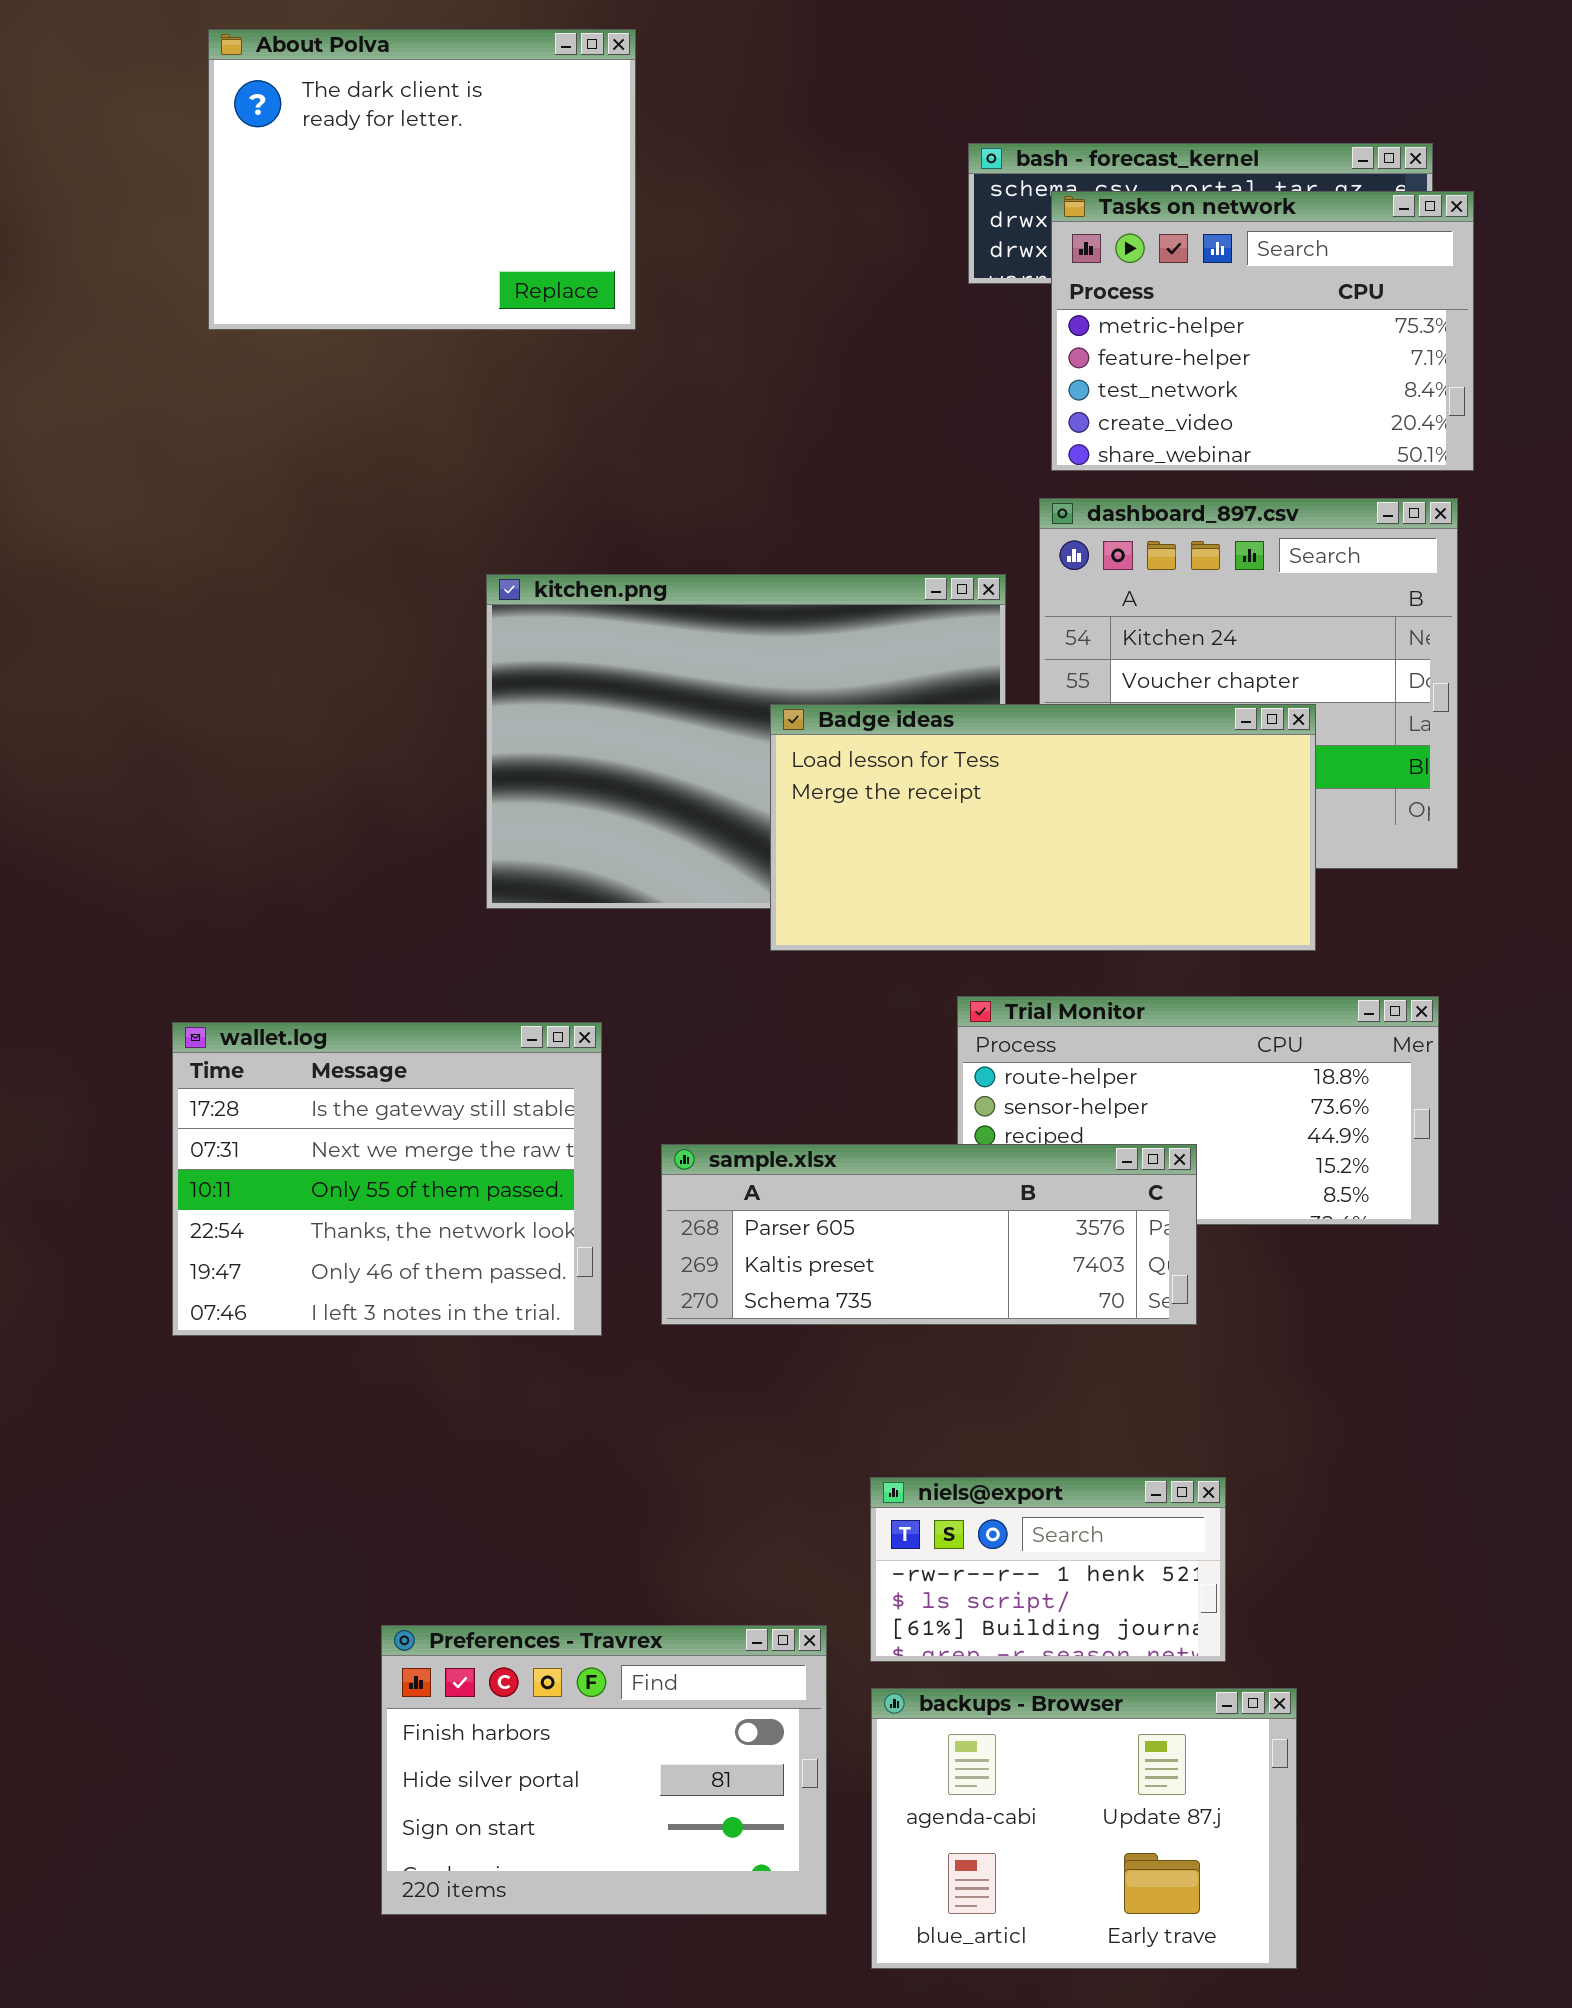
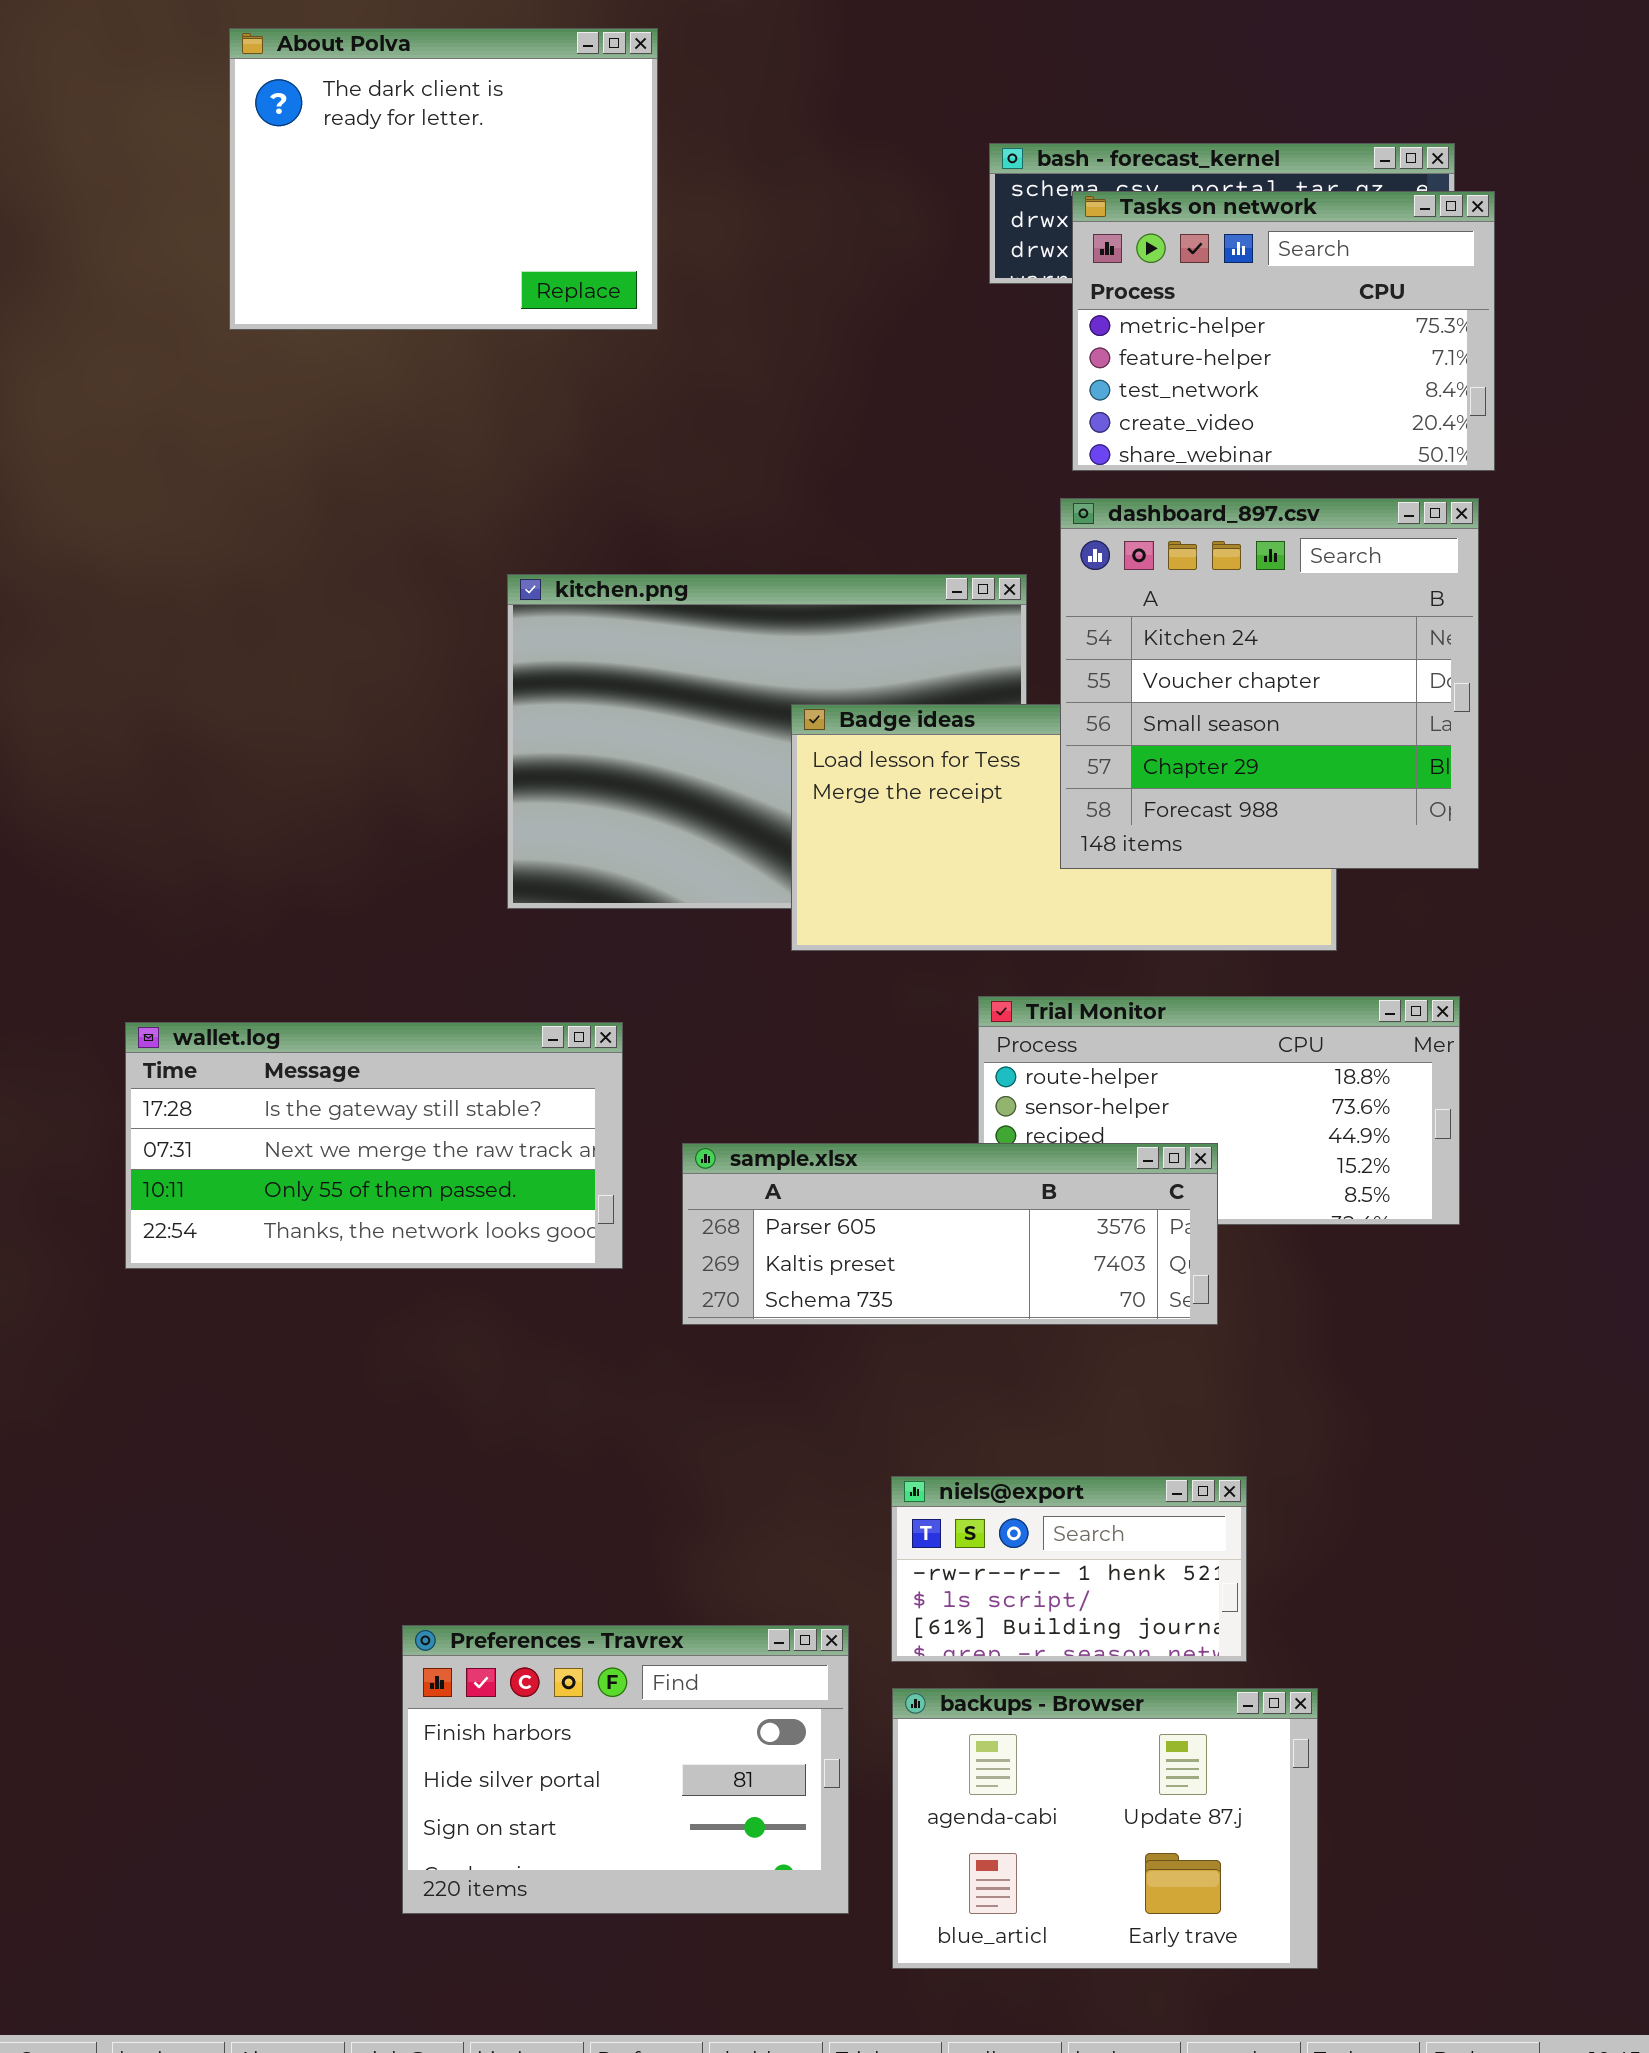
dashboard_897.csv: [1039,498,1458,869] -> [1060,498,1479,869], raised
wallet.log: [172,1022,602,1336] -> [125,1022,623,1269], resized

